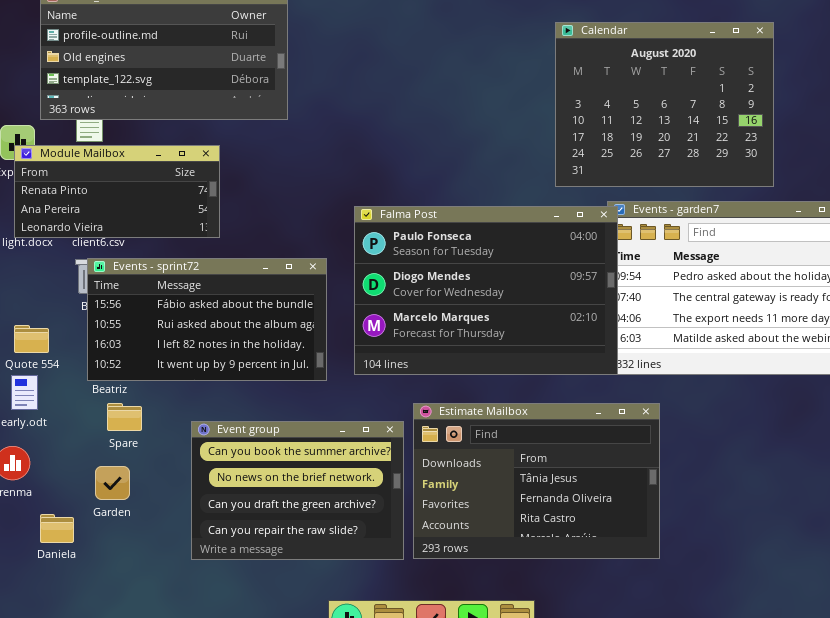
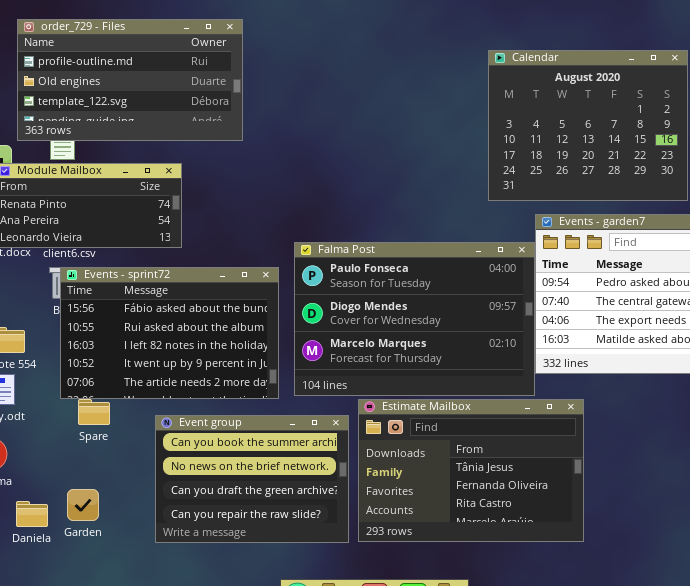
Falma Post: [354,206,618,375] -> [294,242,535,396], moved
Events - sprint72: [87,258,327,381] -> [60,267,279,399], resized
Garden: [95,466,130,500] -> [67,489,99,521], moved

